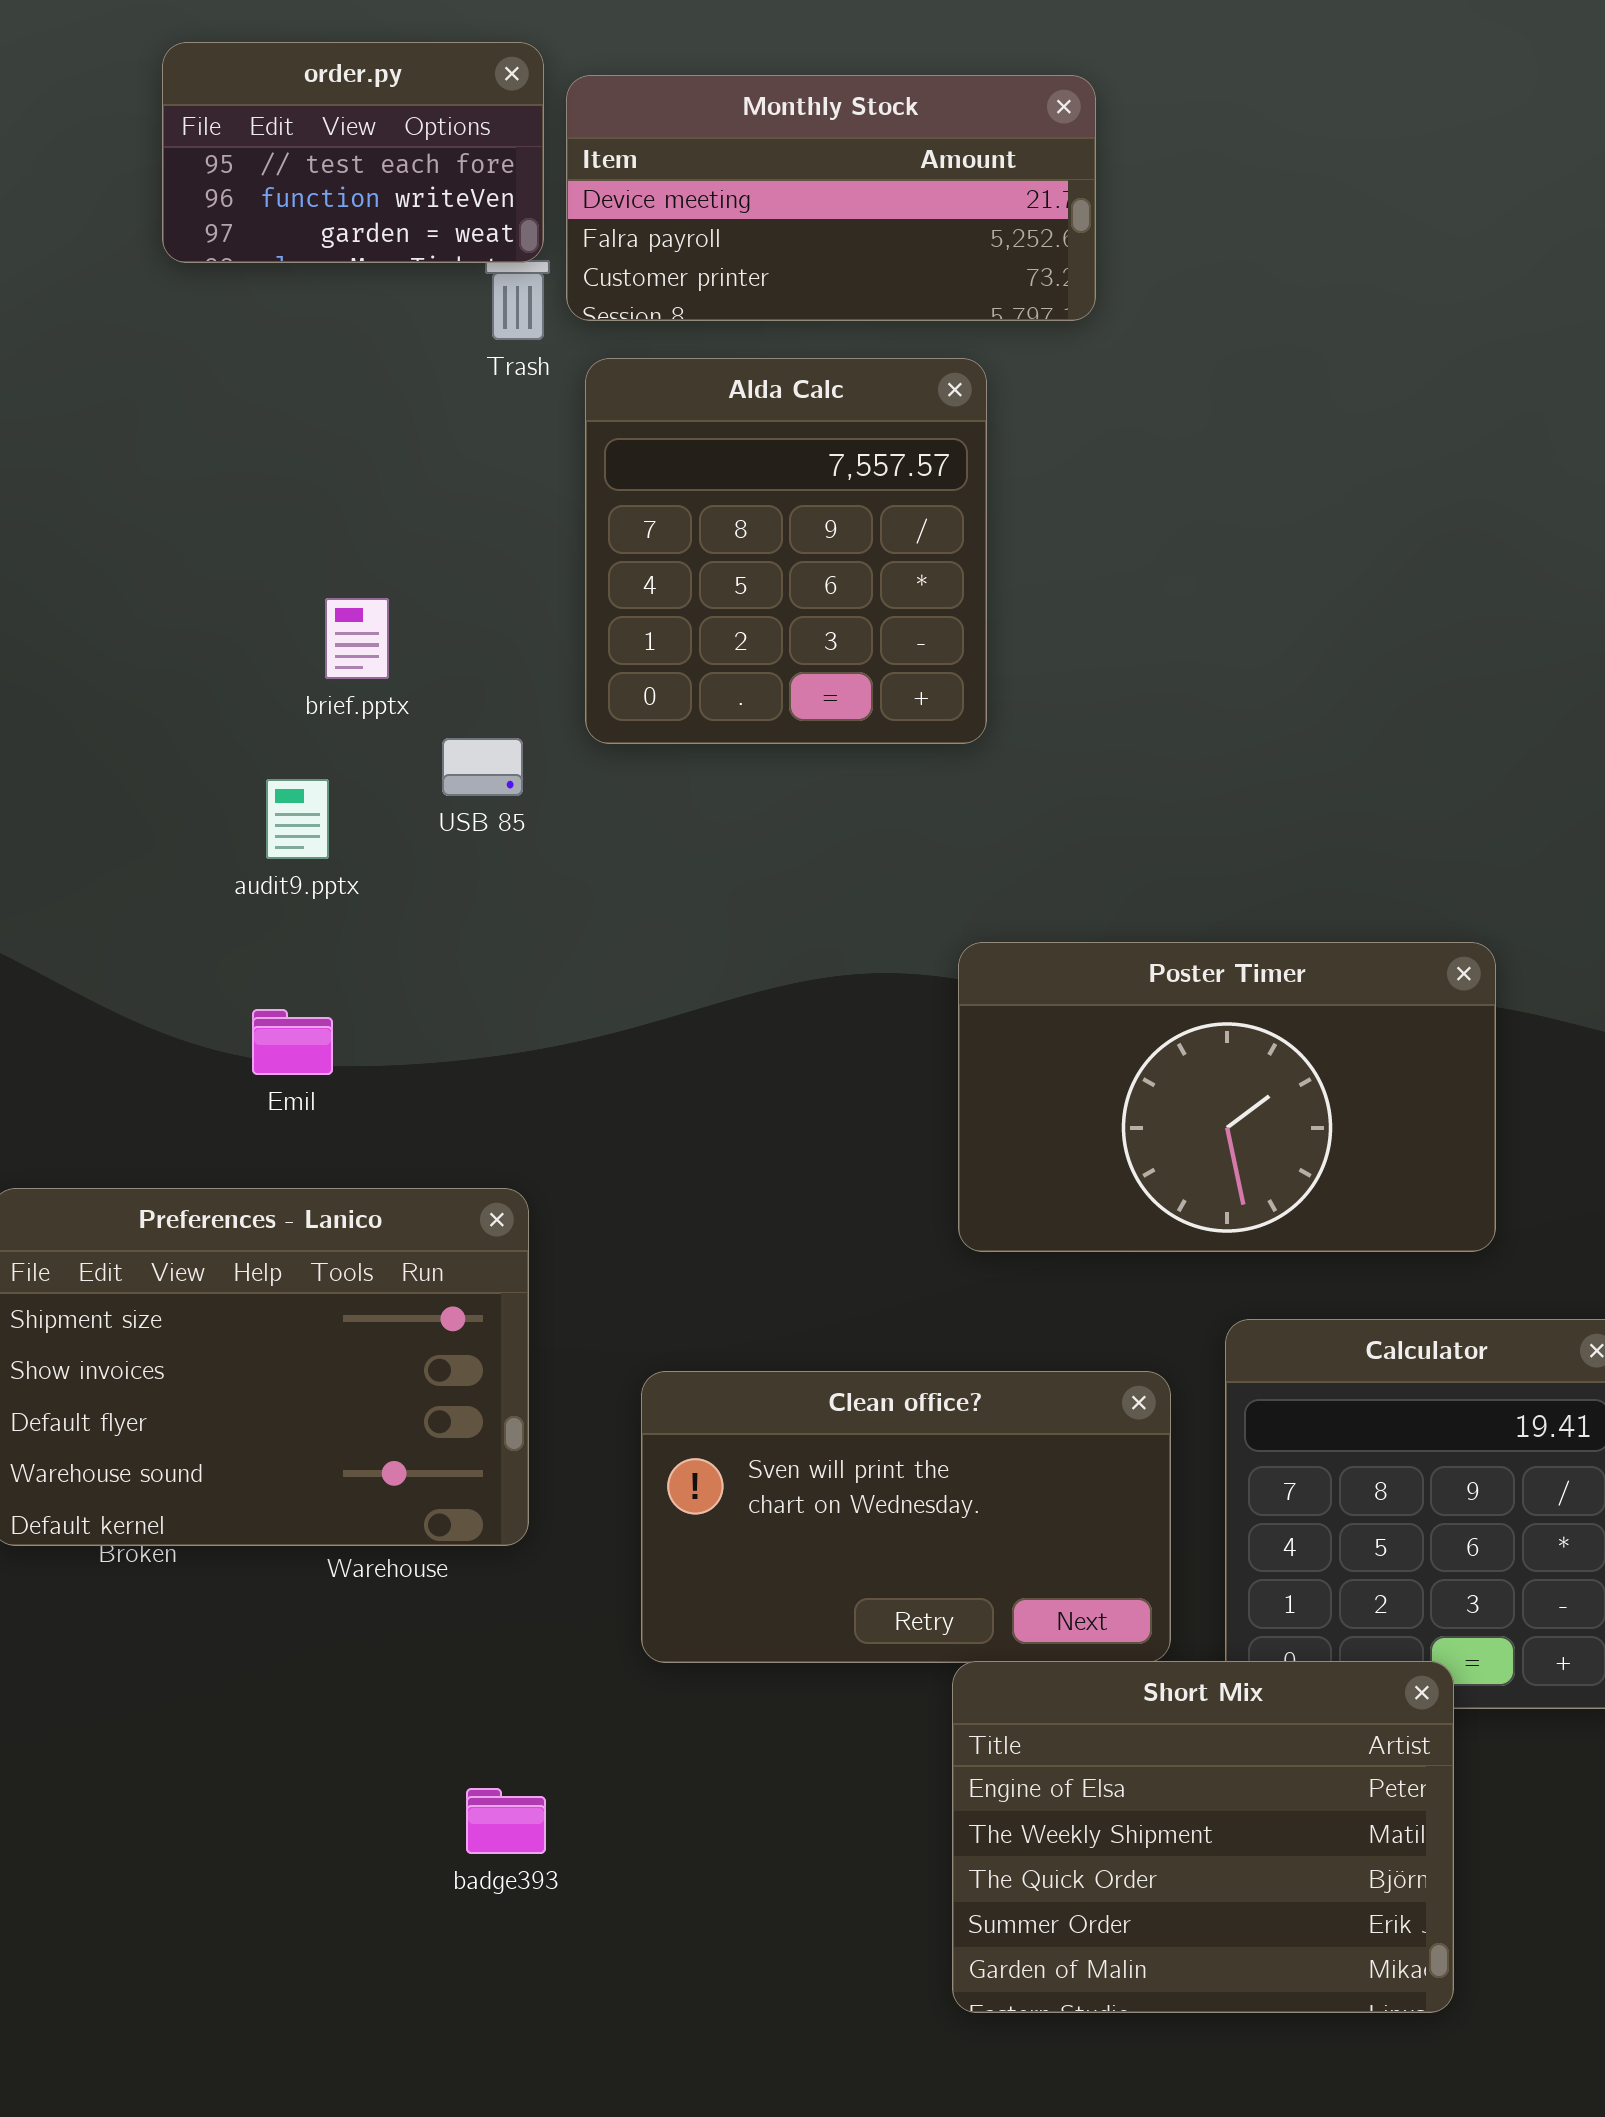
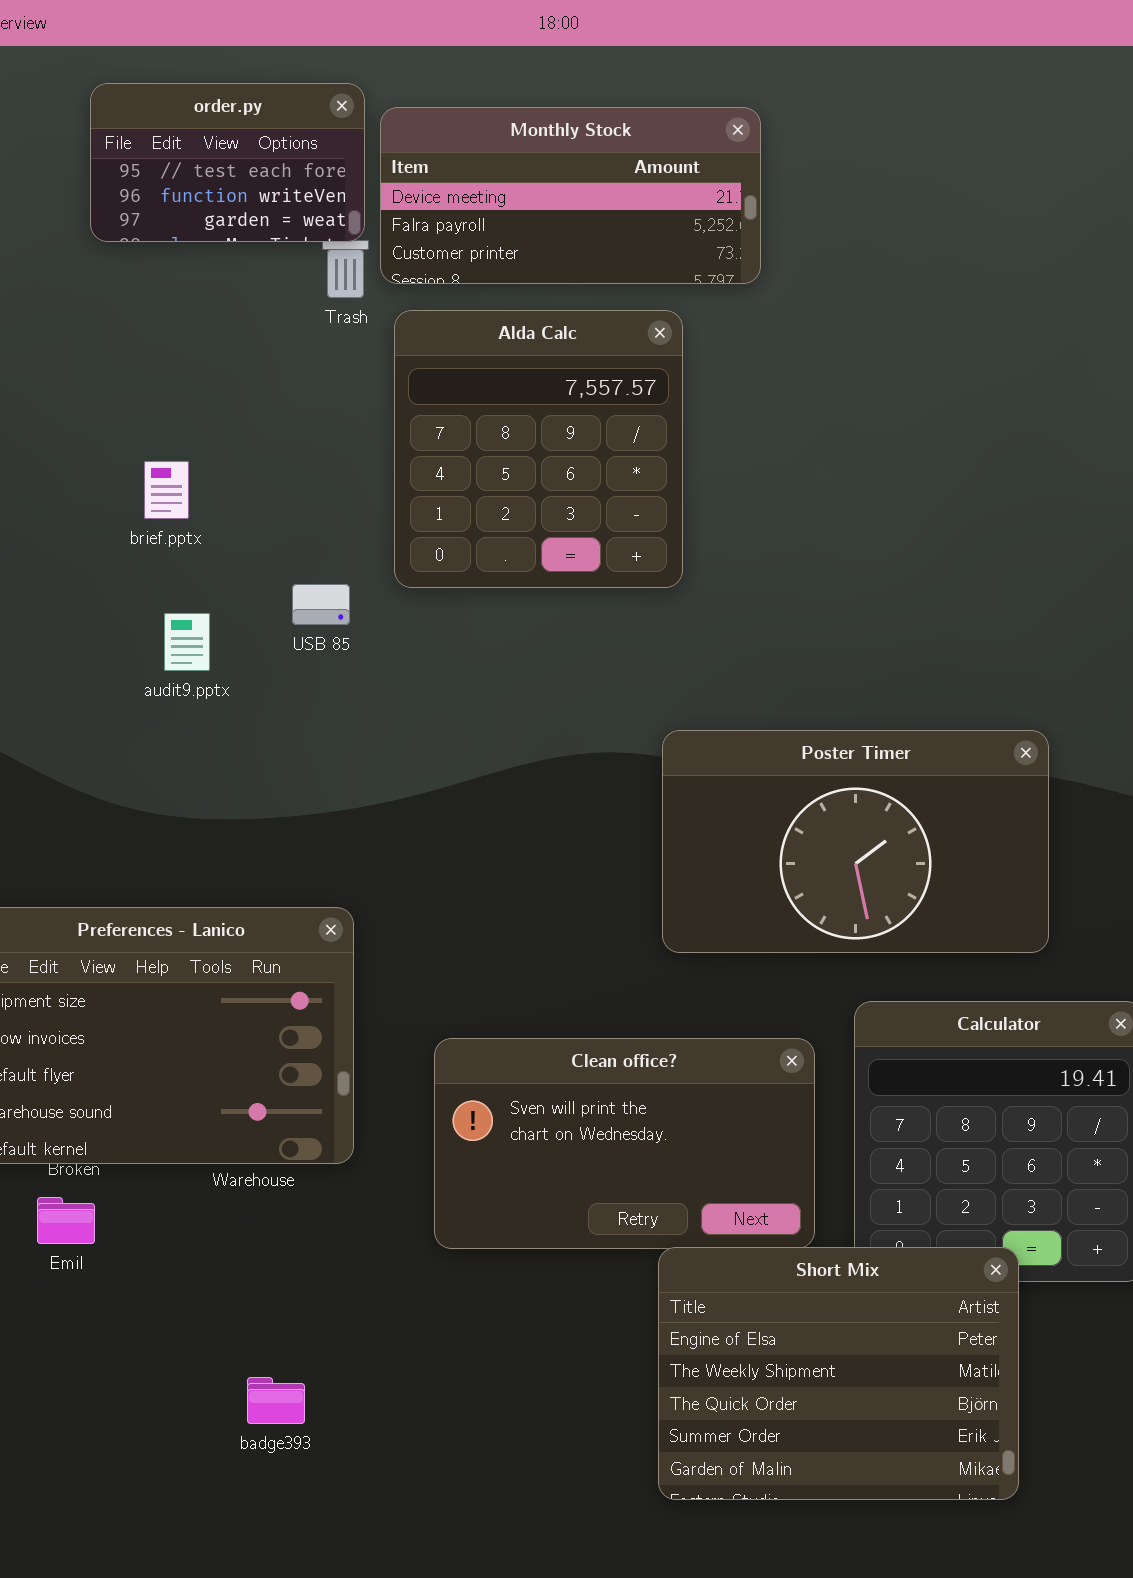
brief.pptx: [325,598,389,679] -> [144,461,189,519], moved
Emil: [252,1009,333,1075] -> [37,1197,95,1244], moved
badge393: [466,1788,546,1854] -> [247,1377,305,1424], moved

